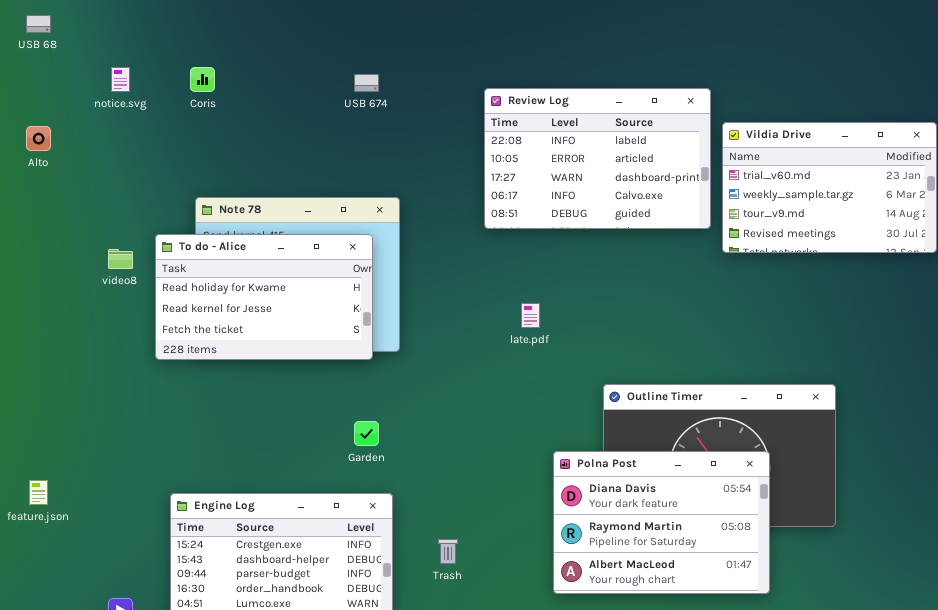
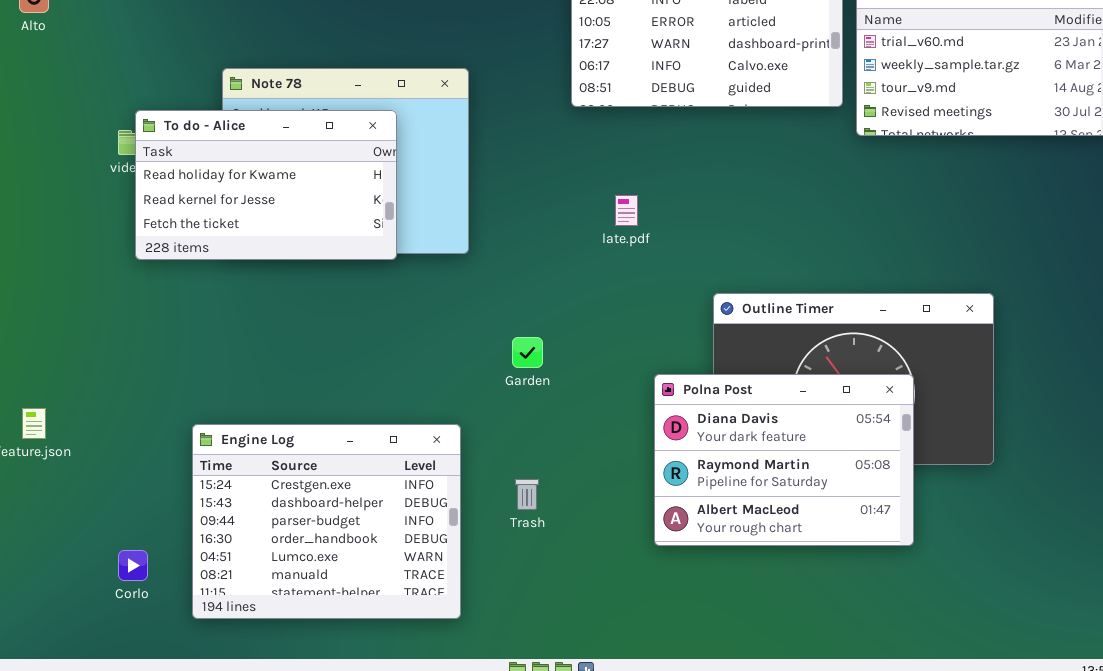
To do - Alice: [155,234,373,360] -> [135,110,397,260], moved
Garden: [354,421,379,446] -> [512,337,543,368], moved

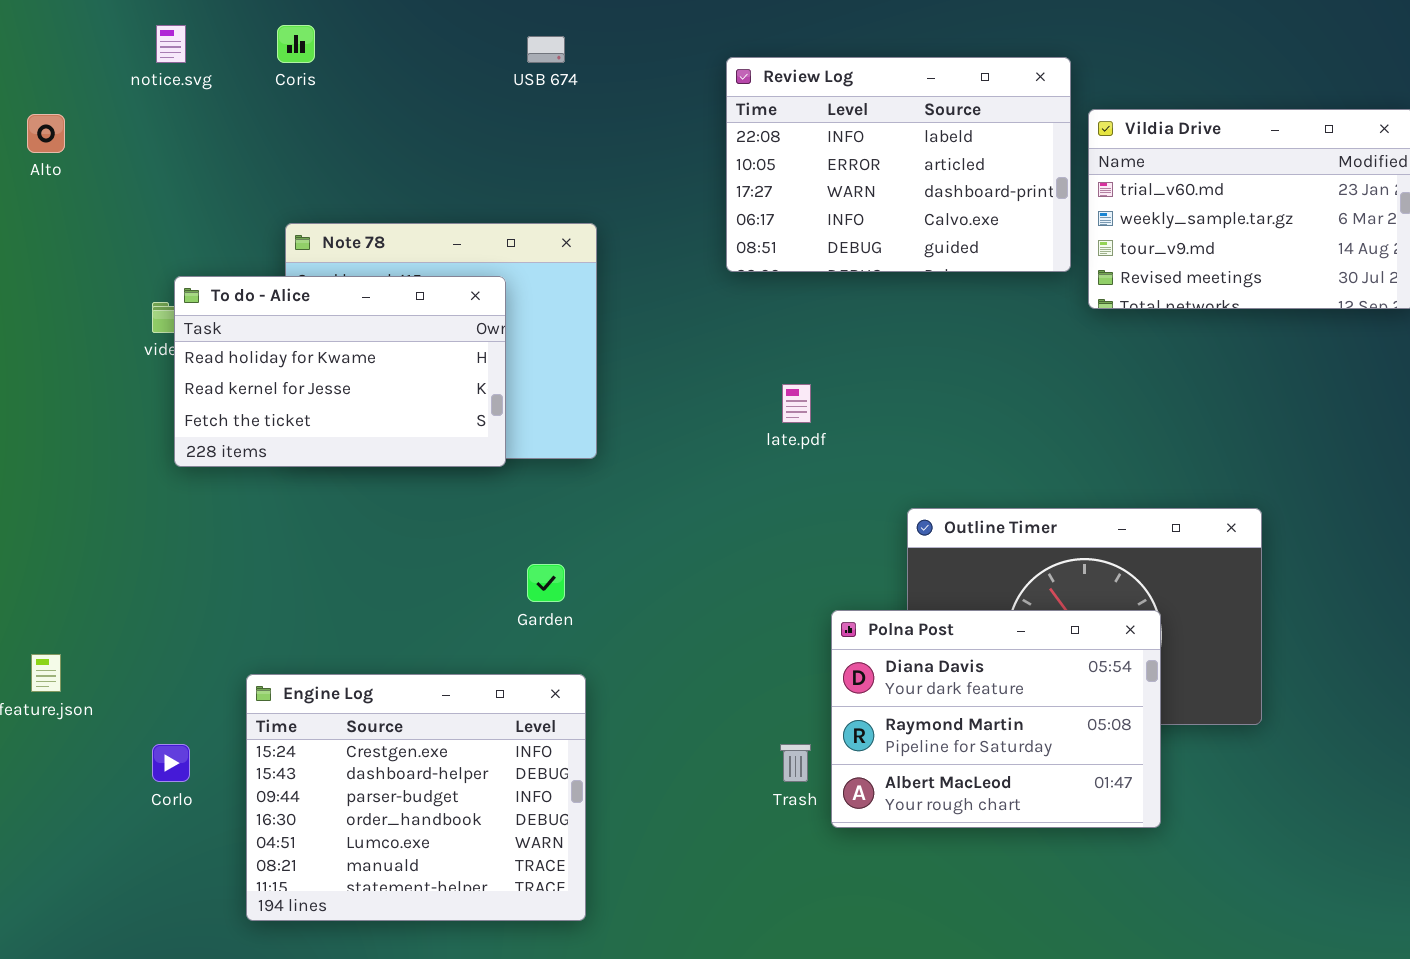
Garden: [512,337,543,368] -> [527,564,565,602], moved
Trash: [515,479,539,510] -> [780,744,811,782], moved
Corlo: [118,550,148,581] -> [152,744,190,782], moved

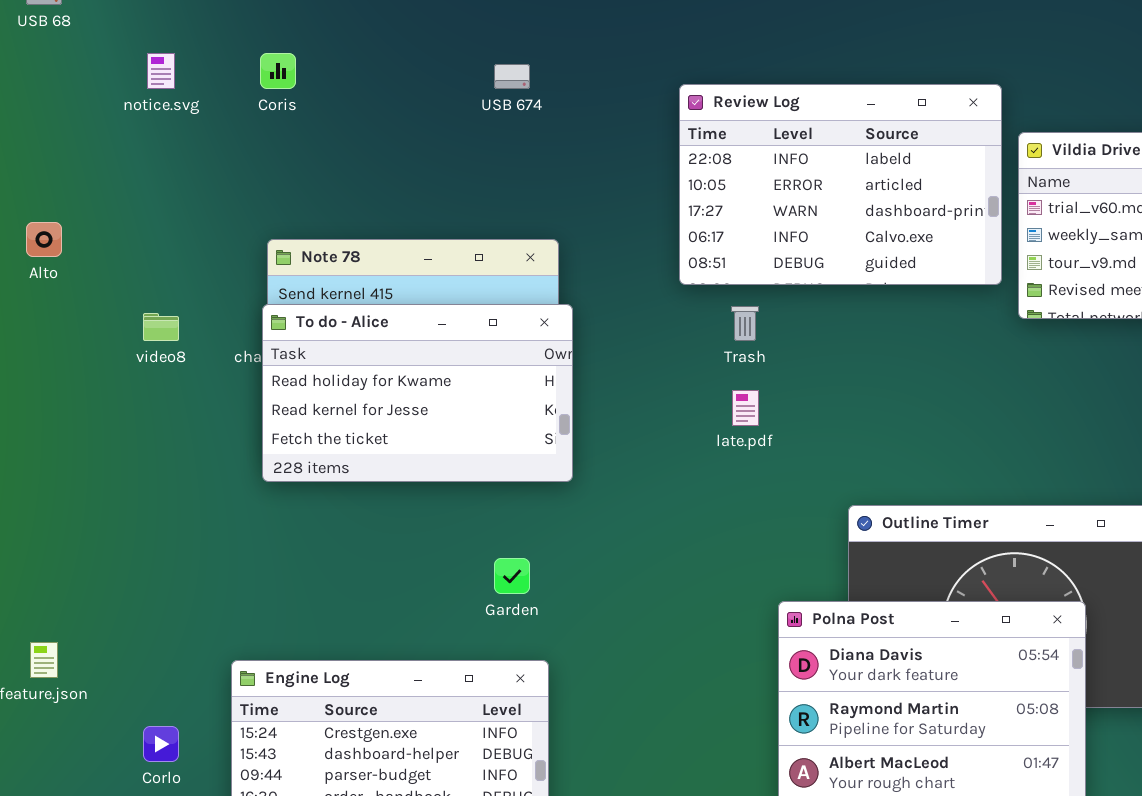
Alto: [27,114,65,153] -> [26,222,62,257], moved
To do - Alice: [174,276,506,467] -> [262,304,573,482], moved
Trash: [780,744,811,782] -> [731,306,759,341], moved

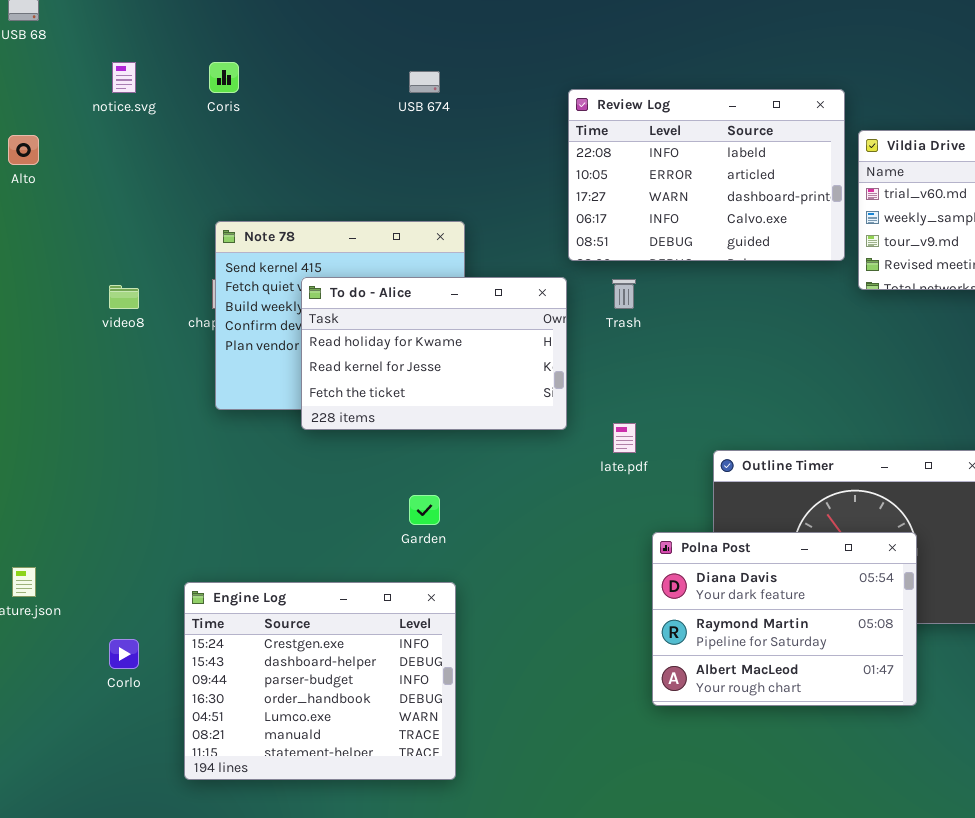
Alto: [26,222,62,257] -> [8,135,39,165], moved
To do - Alice: [262,304,573,482] -> [301,277,567,430], moved
late.pdf: [732,390,759,426] -> [613,423,636,453], moved

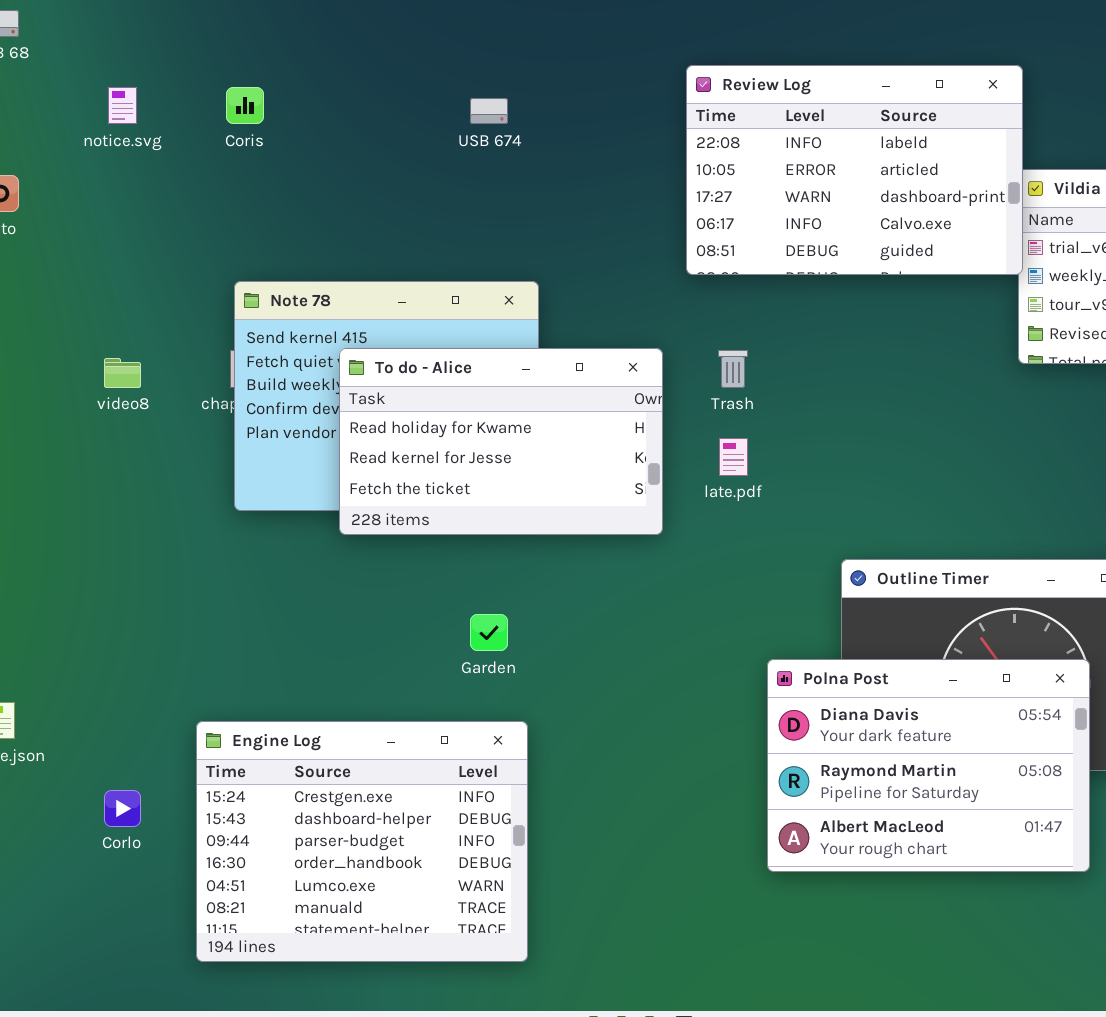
Review Log: [568,89,845,261] -> [686,65,1023,275], moved
late.pdf: [613,423,636,453] -> [719,438,748,476], moved

